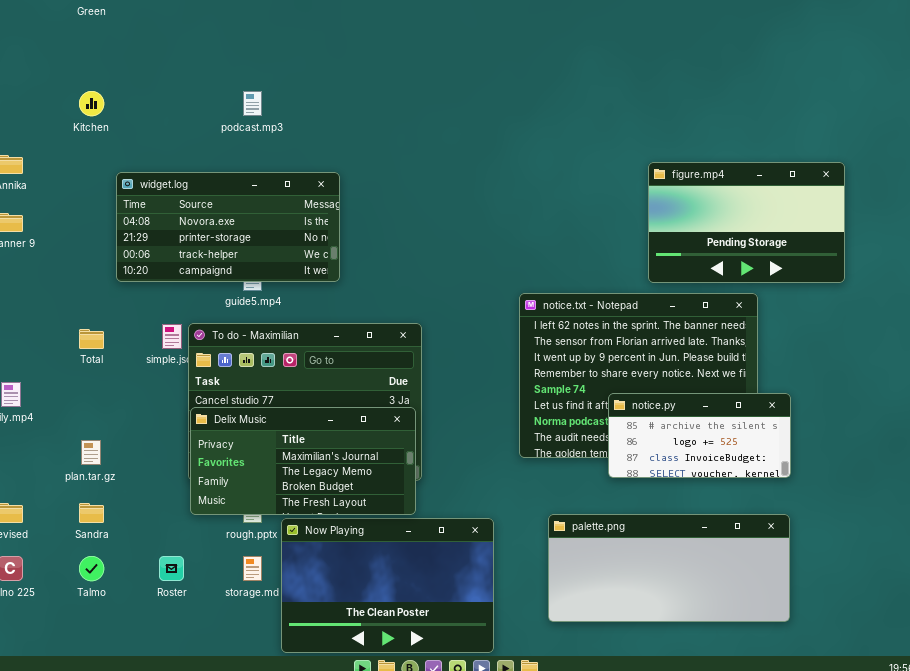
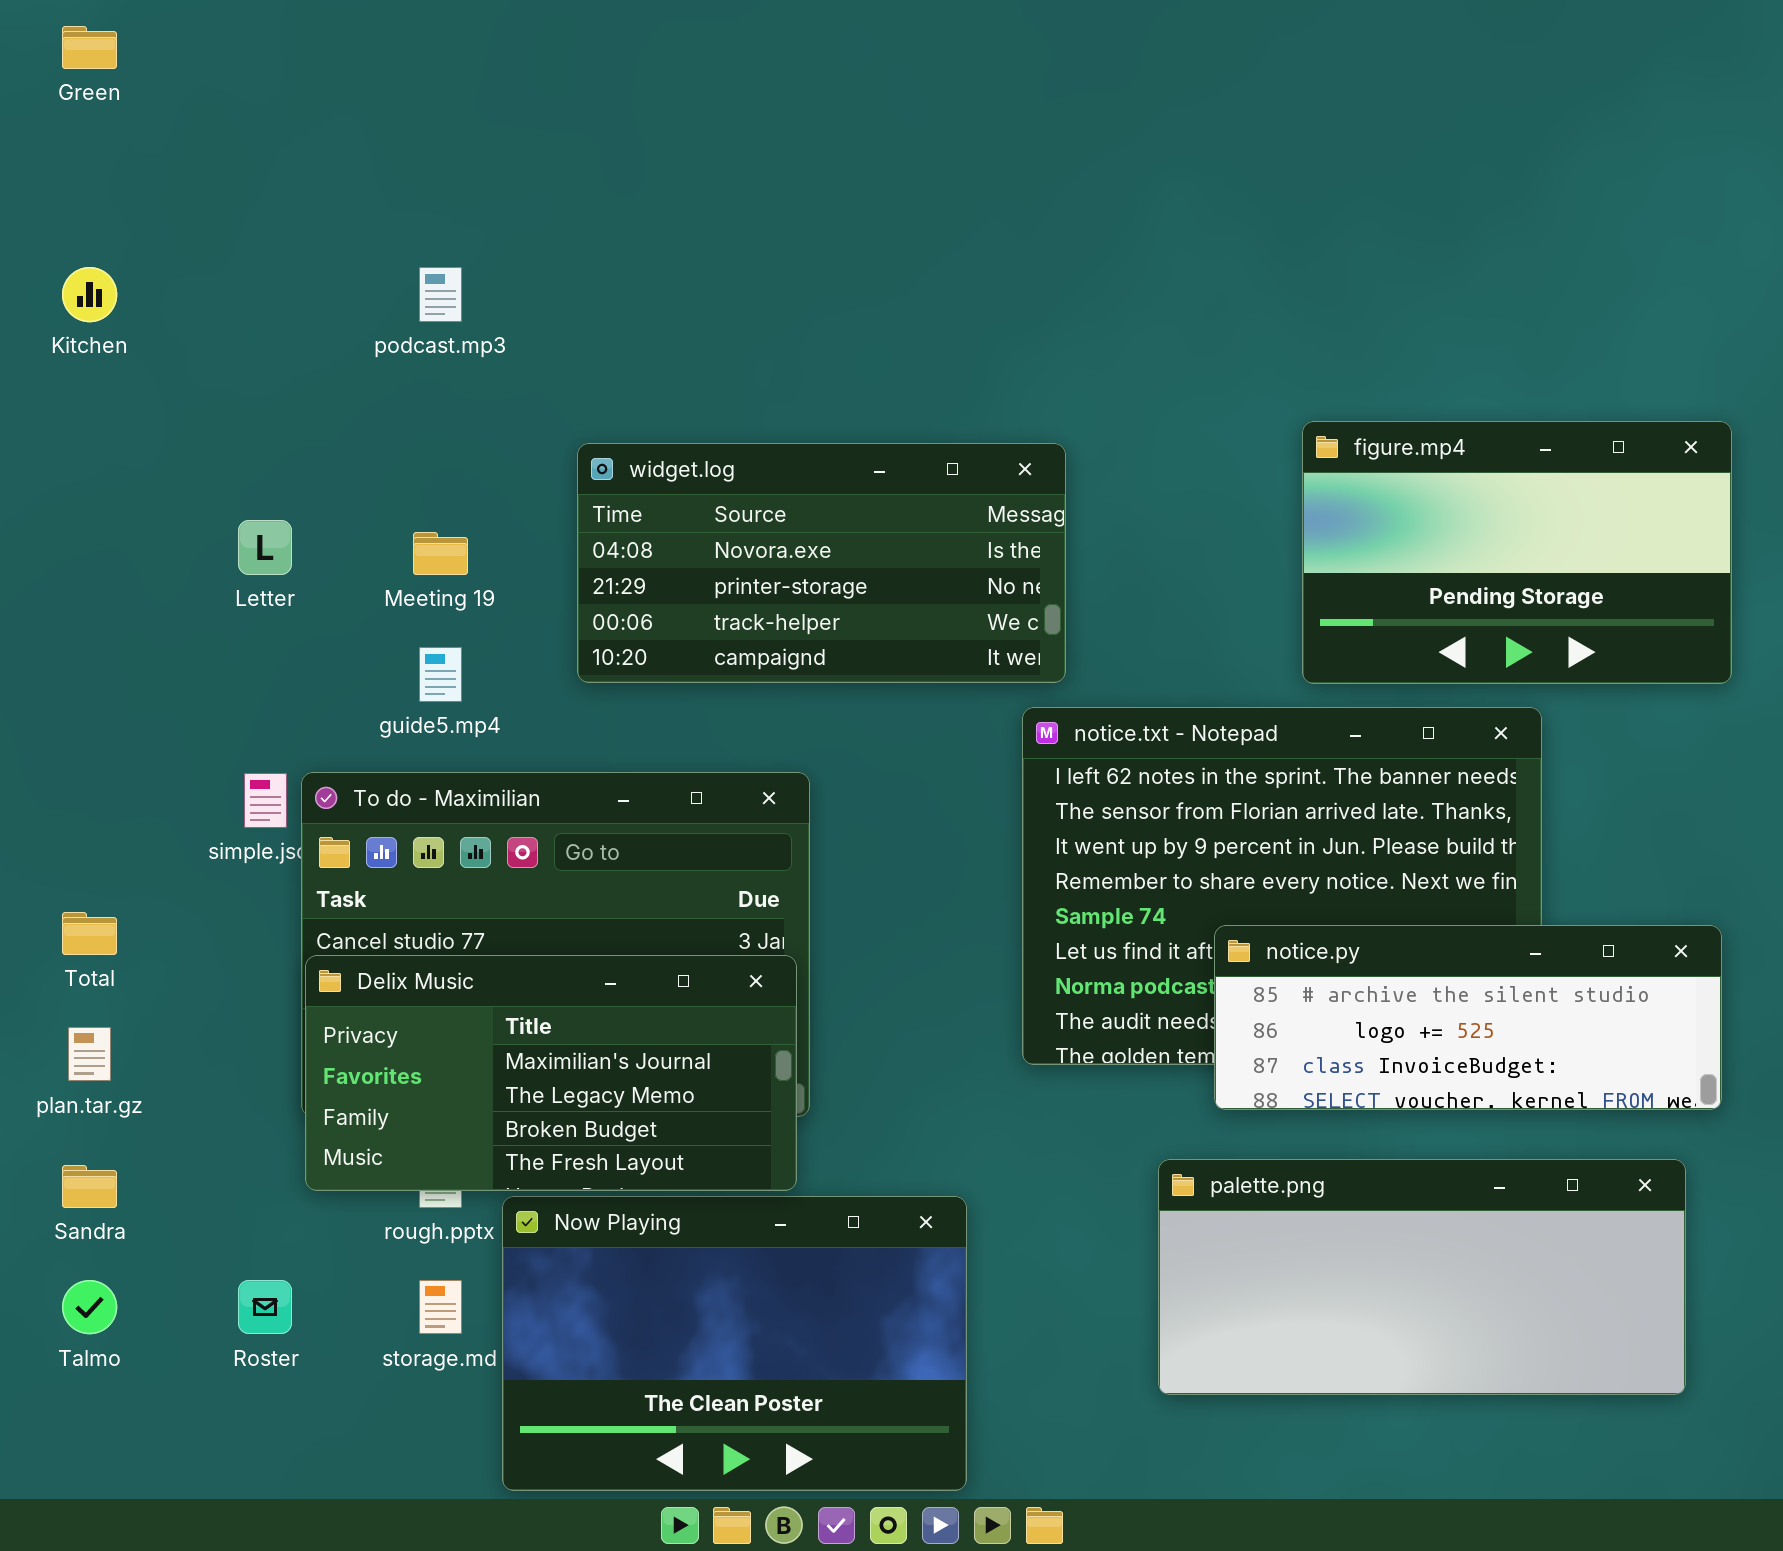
widget.log: [116,172,340,282] -> [577,443,1066,683], moved
Total: [79,329,104,349] -> [62,912,117,955], moved
notice.py: [608,393,791,478] -> [1214,925,1722,1110], resized
palette.png: [548,514,790,622] -> [1158,1159,1686,1395], moved

